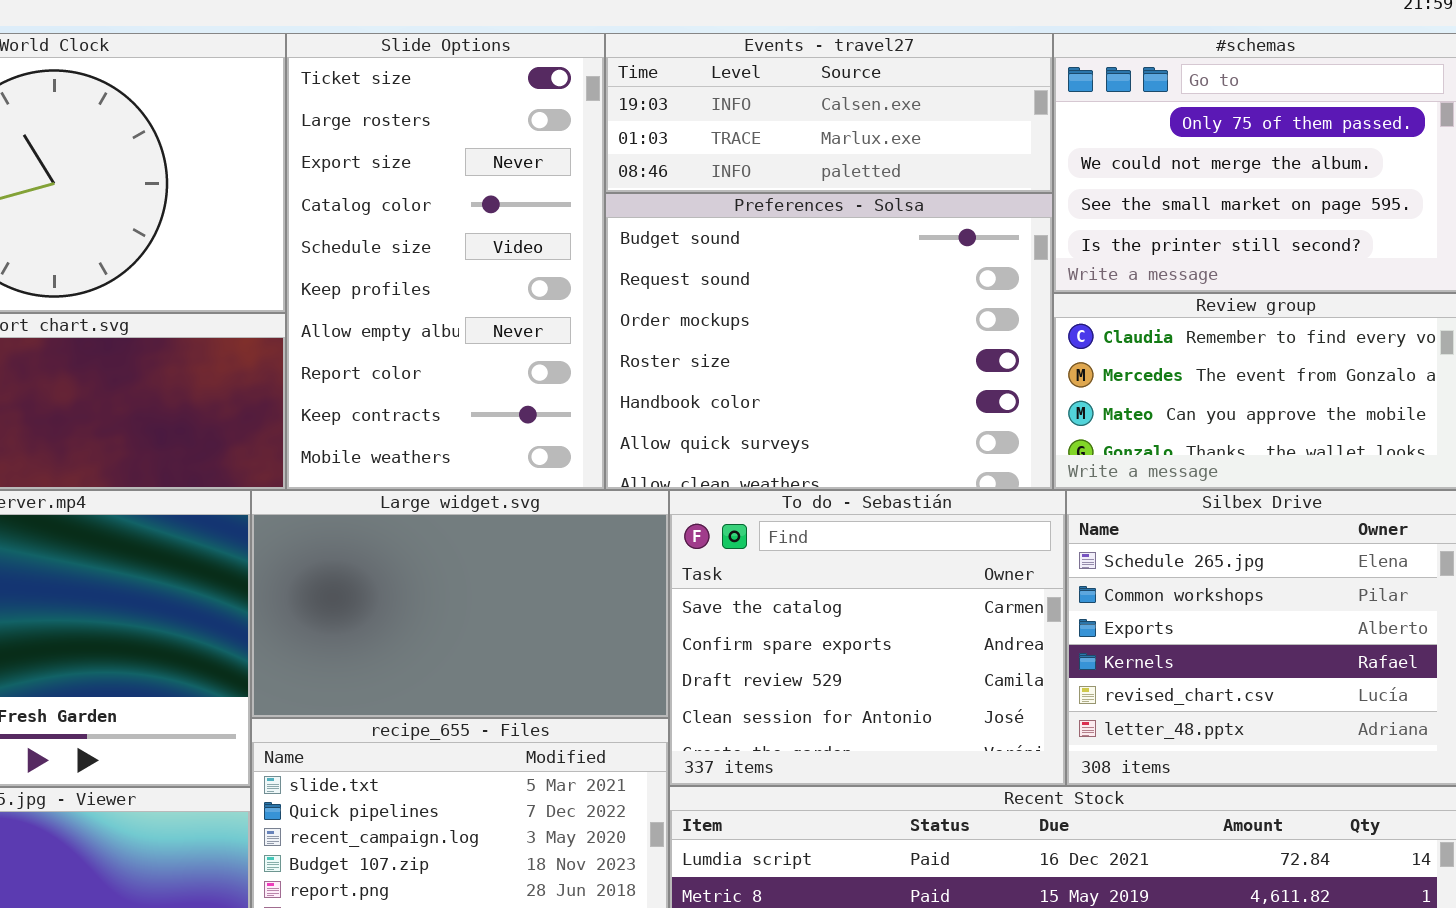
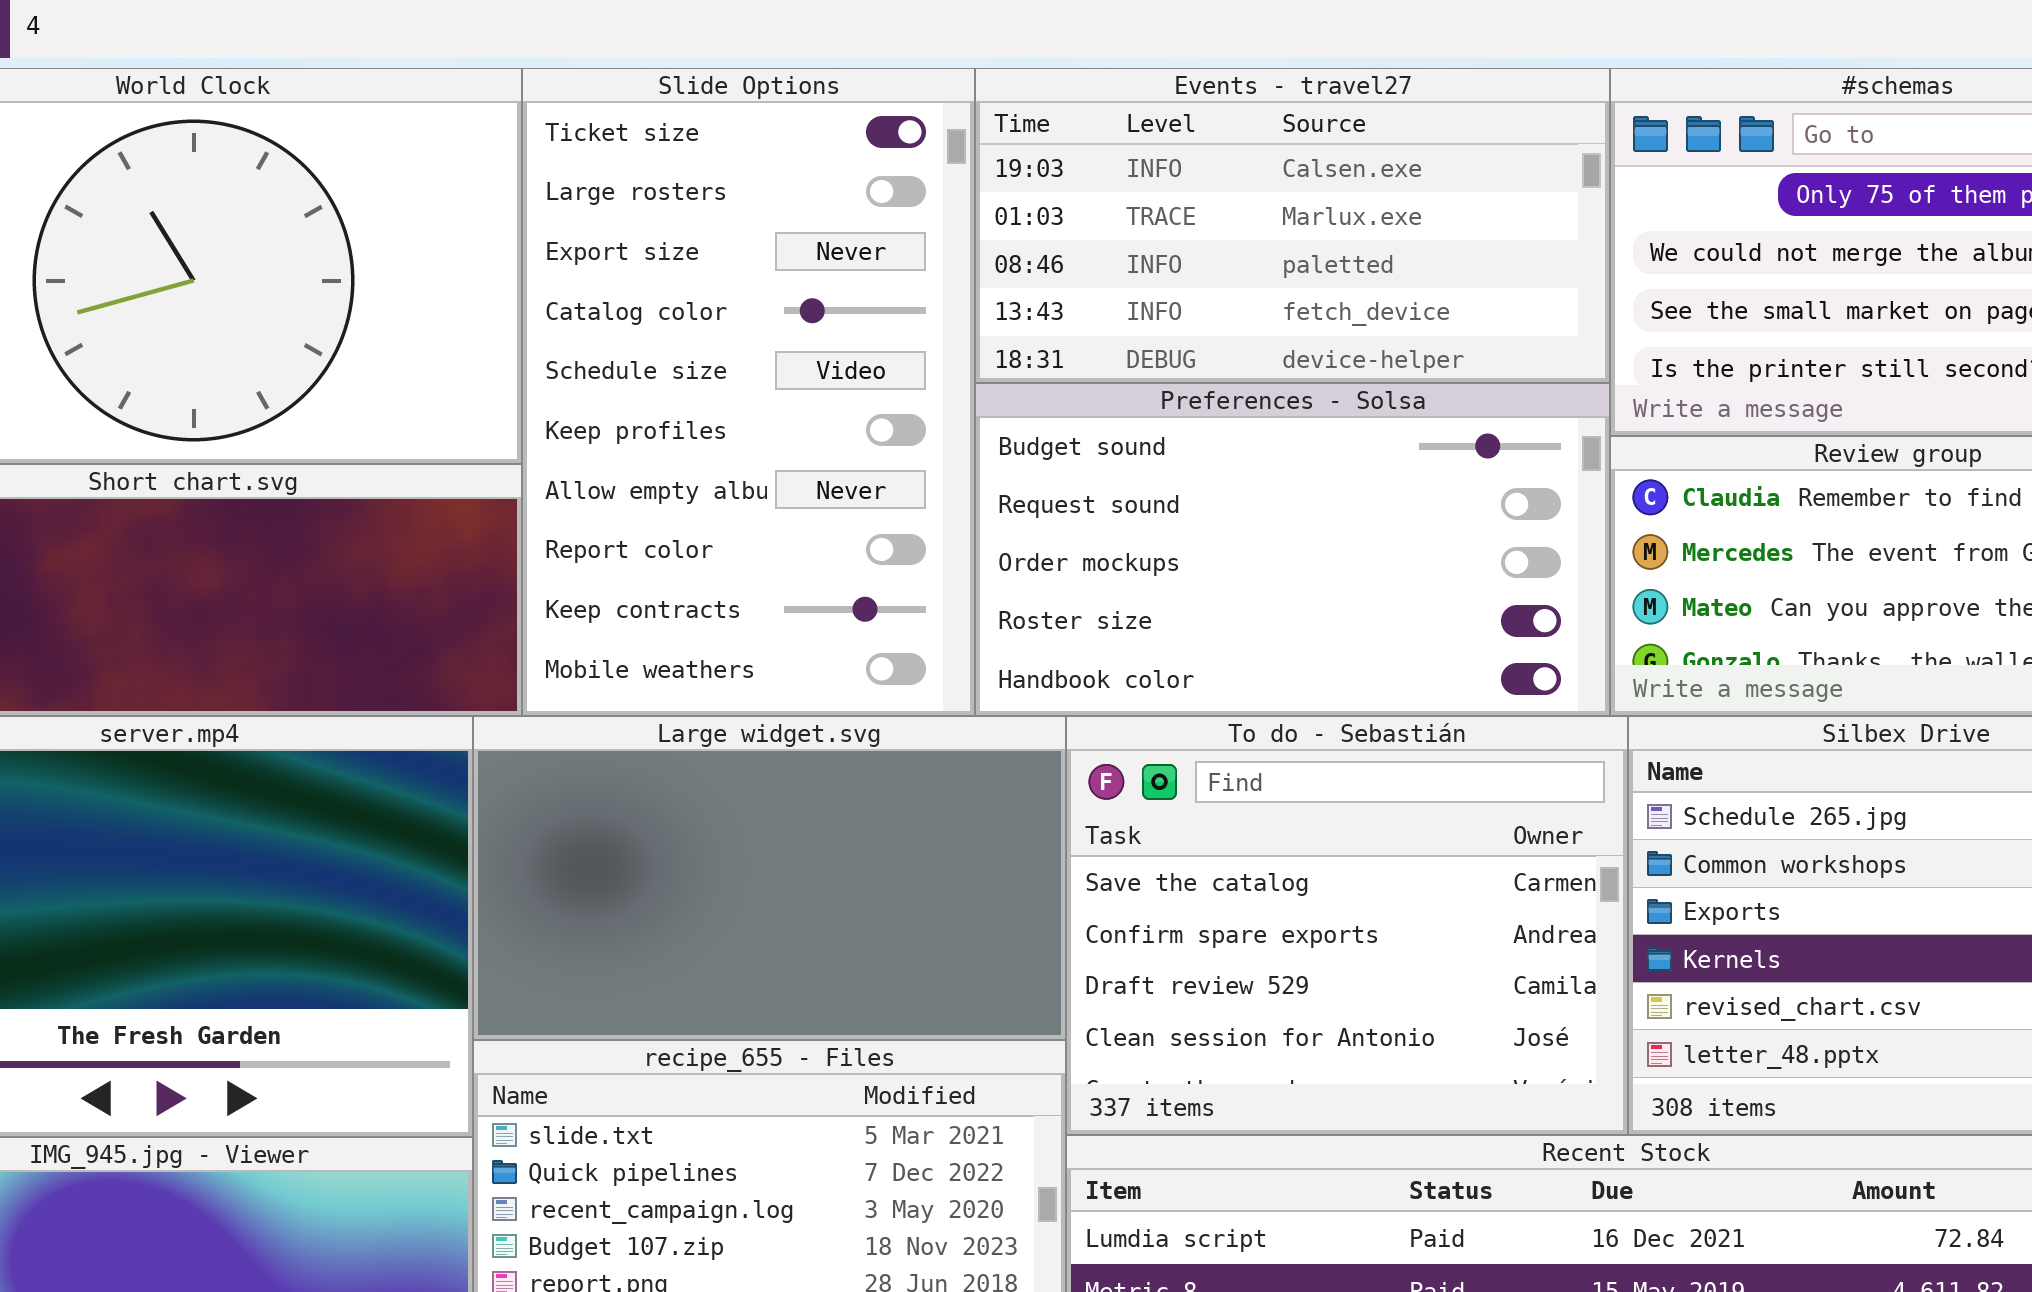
Events - travel27: [605,33,1053,193] -> [975,68,1610,383], resized
Preferences - Solsa: [605,193,1053,490] -> [975,383,1610,716], resized

